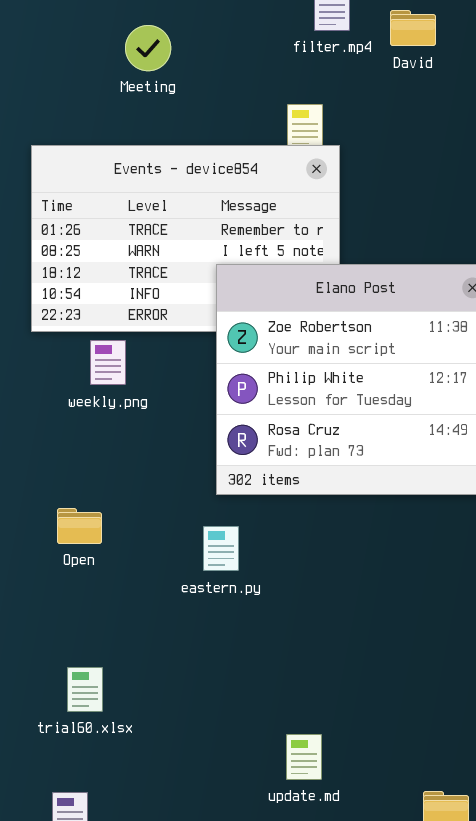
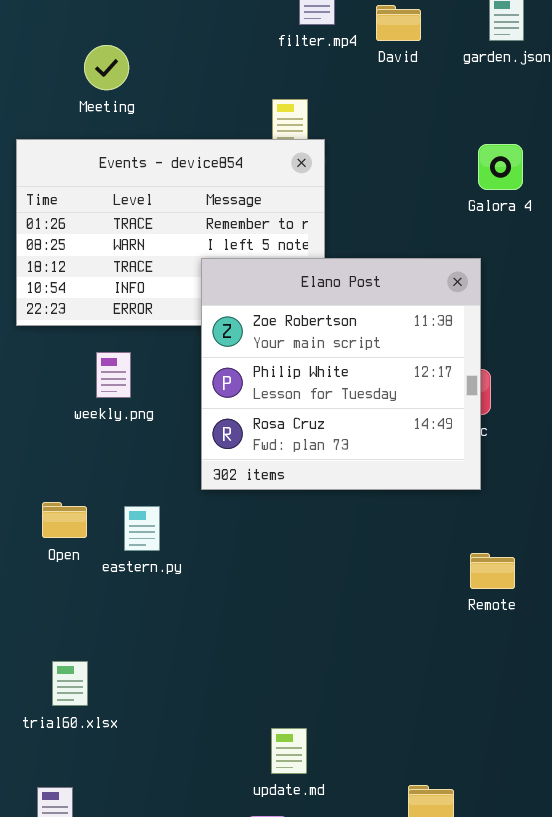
Meeting: [125,25,171,71] -> [84,45,129,90], moved
weekly.png: [90,340,126,385] -> [96,352,131,398], moved
eastern.py: [203,526,239,571] -> [124,506,160,551], moved

